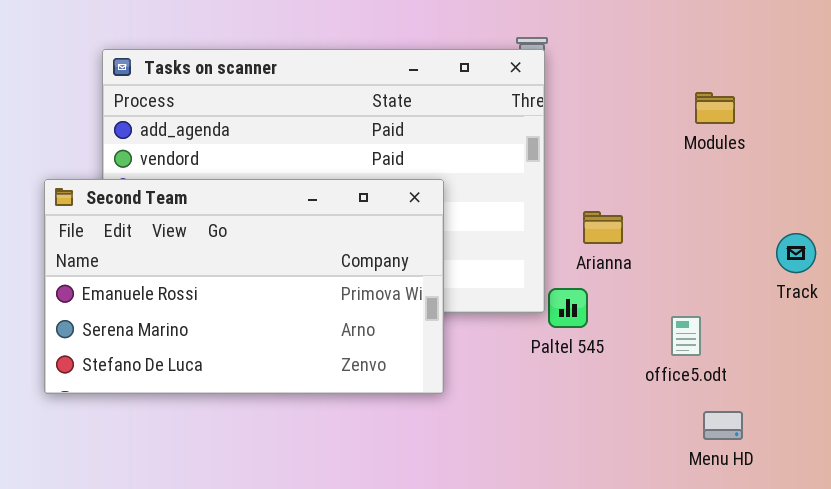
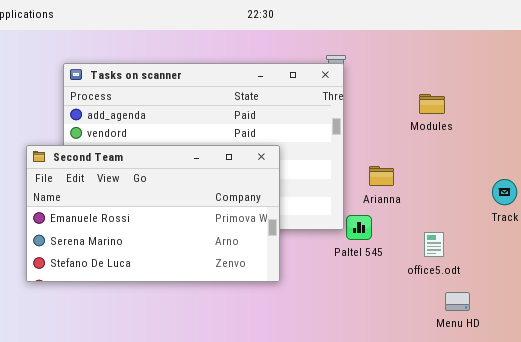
Modules: [695,92,735,124] -> [419,94,445,114], moved

